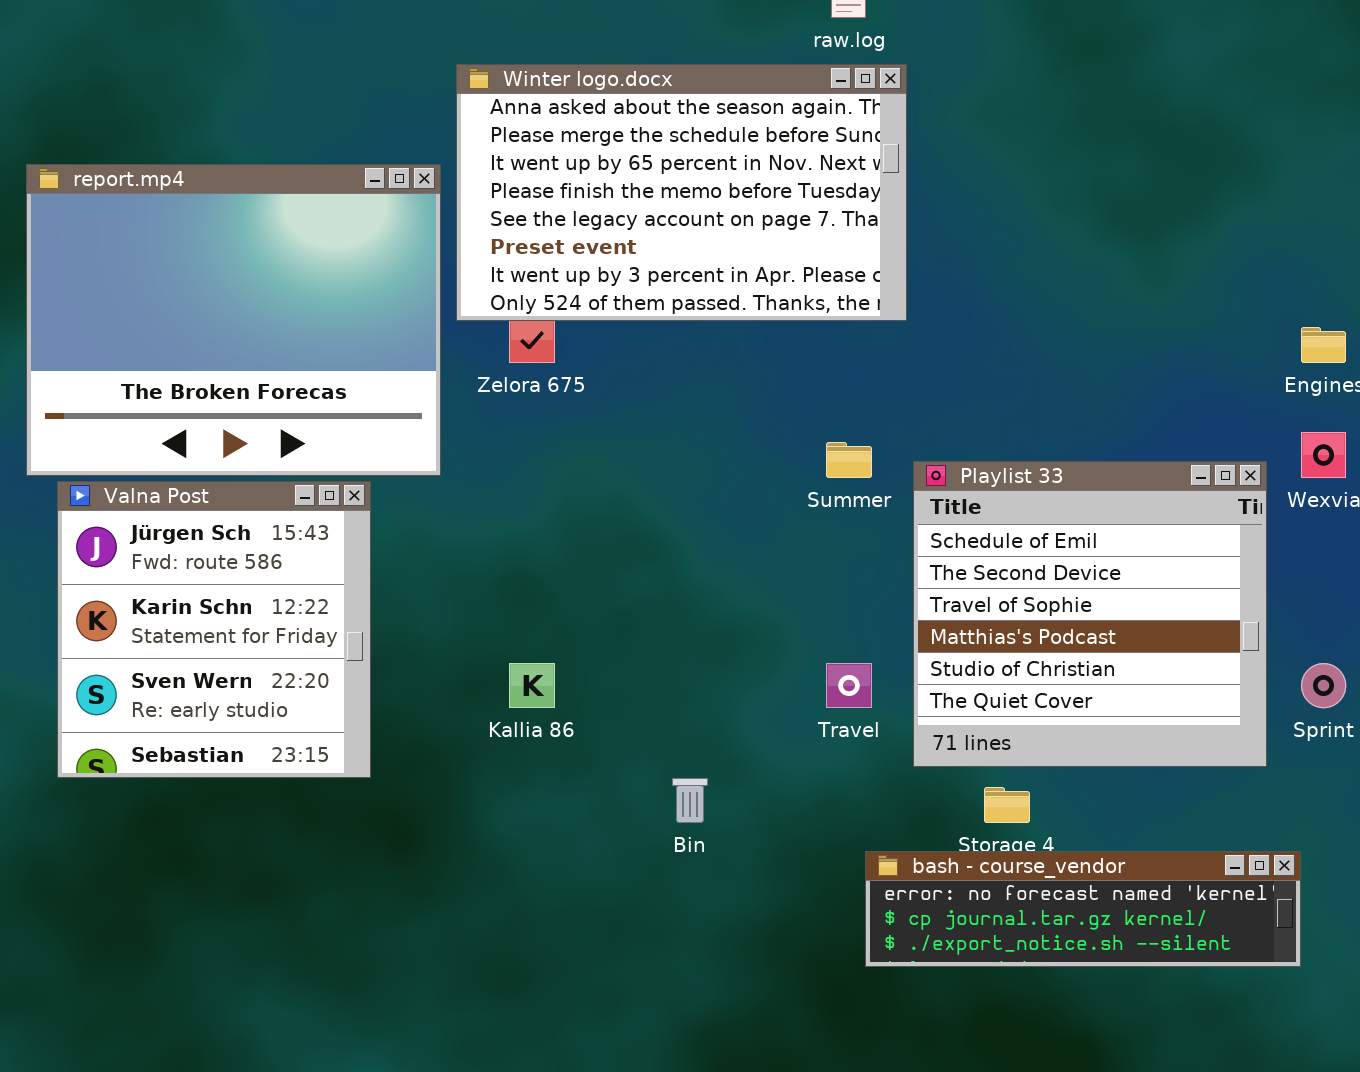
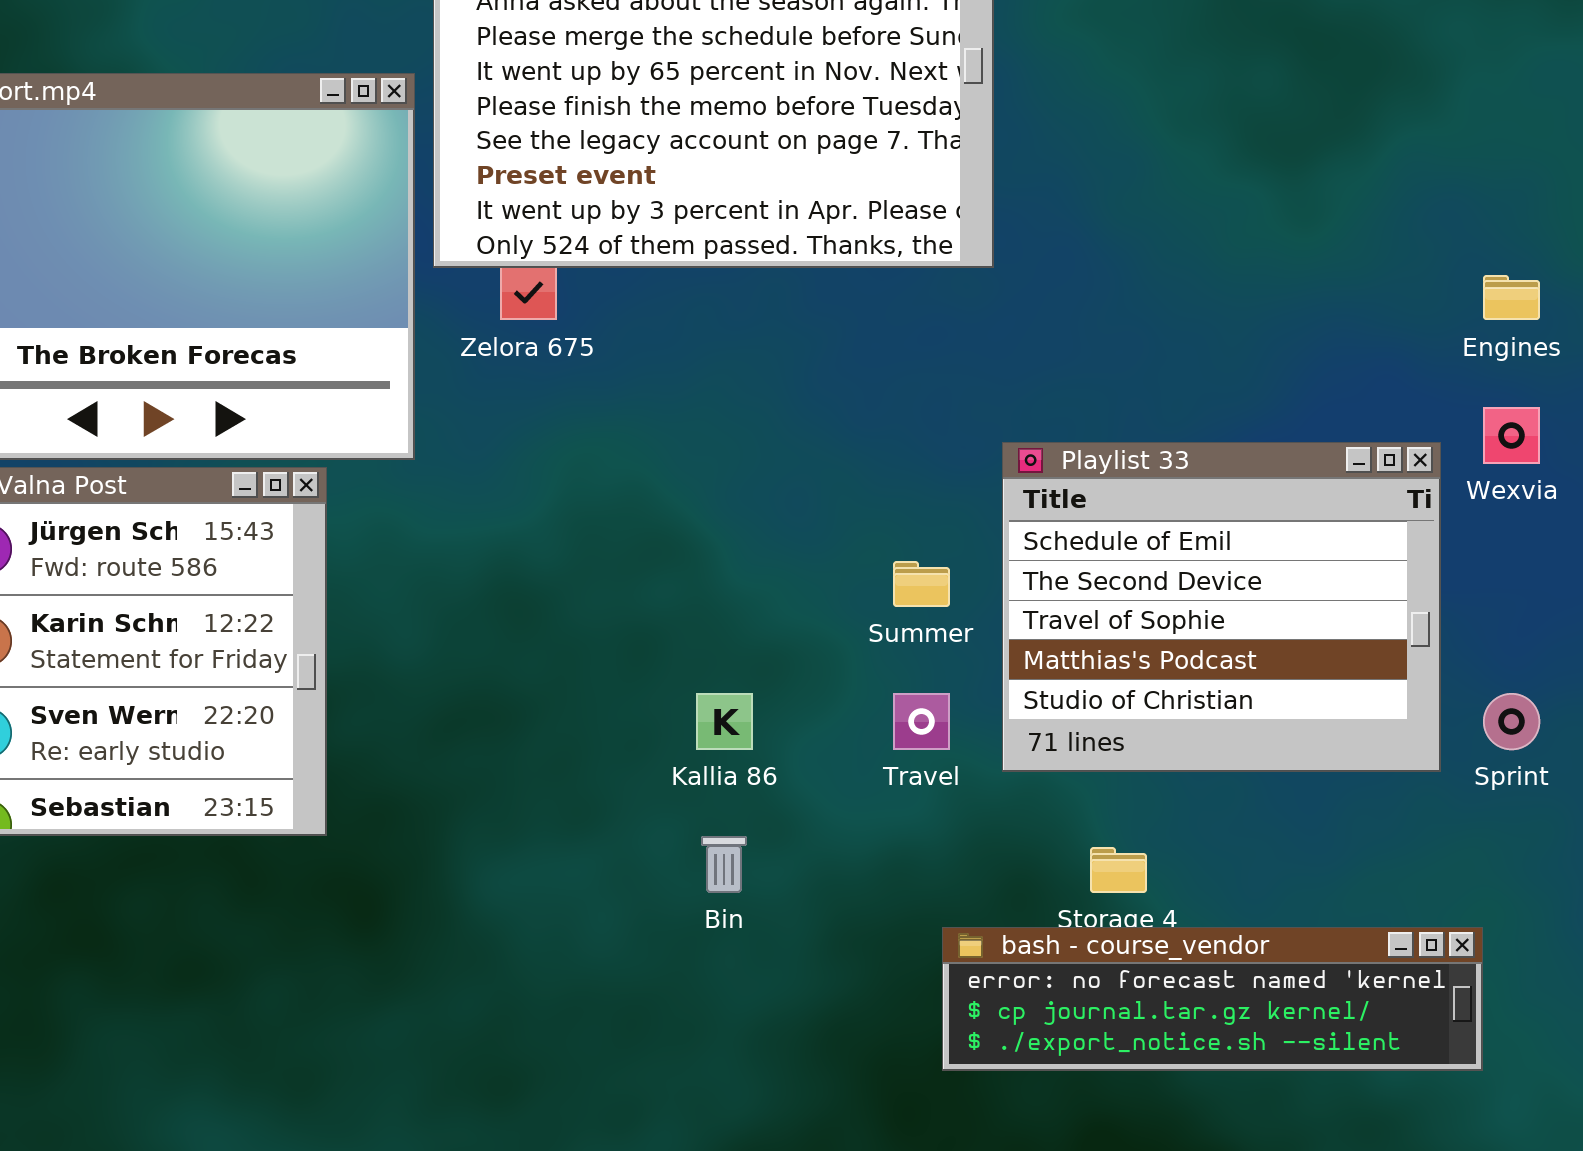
Summer: [826,442,872,478] -> [893,561,950,607], moved
Playlist 33: [913,461,1267,767] -> [1002,442,1441,772], resized
Kallia 86: [509,663,555,708] -> [696,693,753,750], moved

